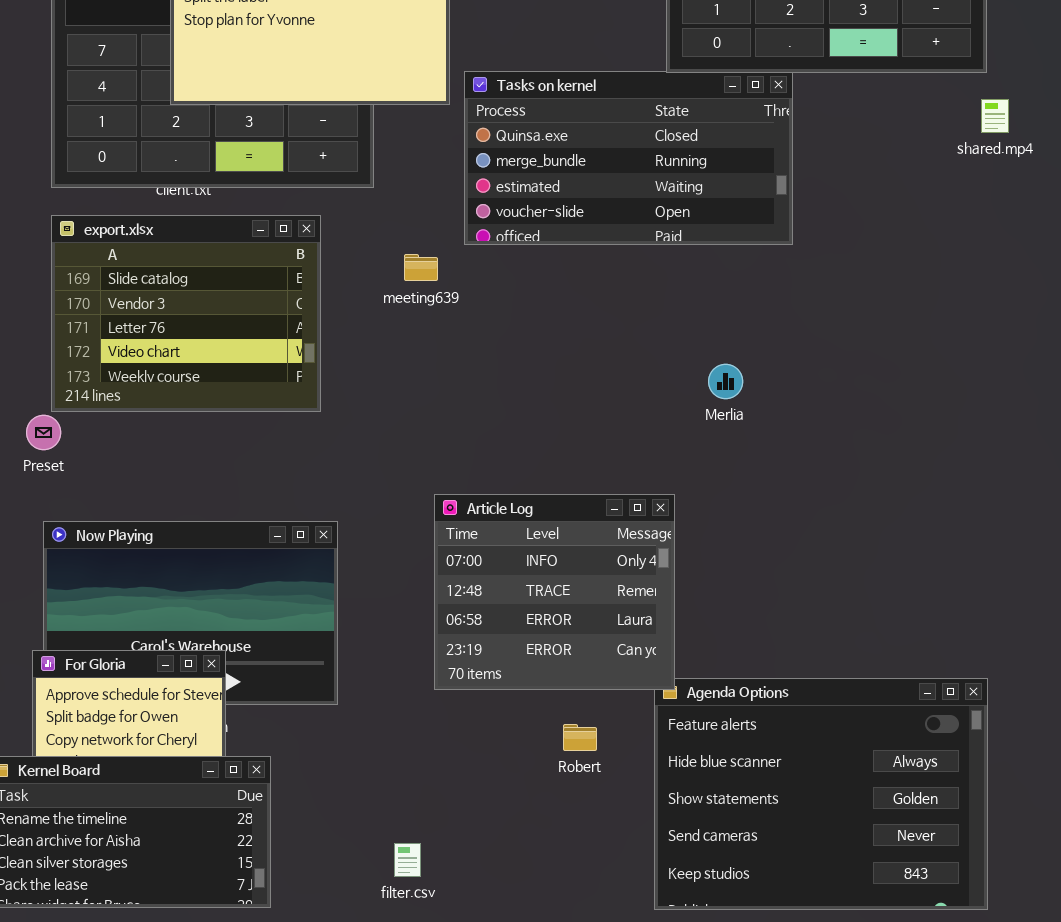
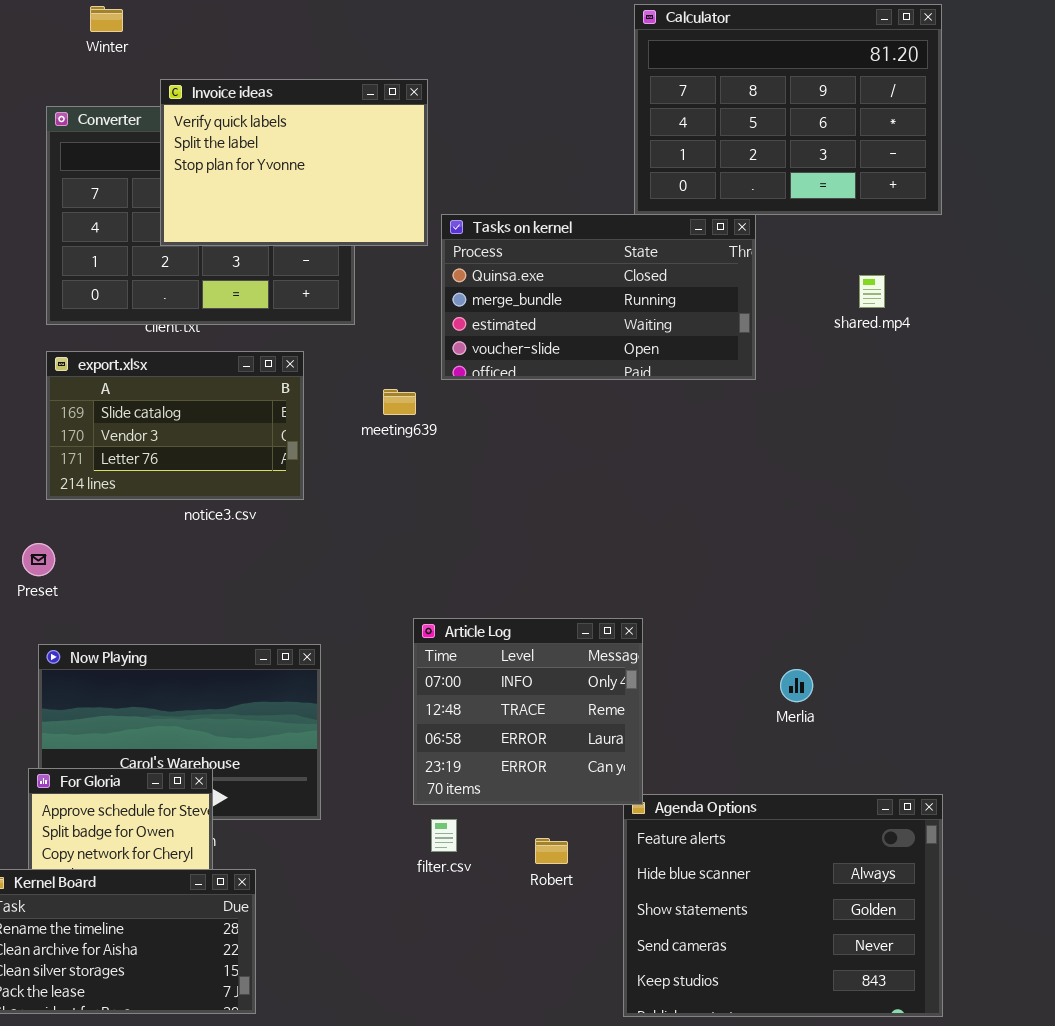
shared.mp4: [981,99,1009,133] -> [859,275,885,308], moved
export.xlsx: [51,215,321,412] -> [46,351,304,500], resized
Merlia: [708,364,743,399] -> [780,669,813,702], moved
filter.csv: [394,843,421,877] -> [431,819,457,852], moved

